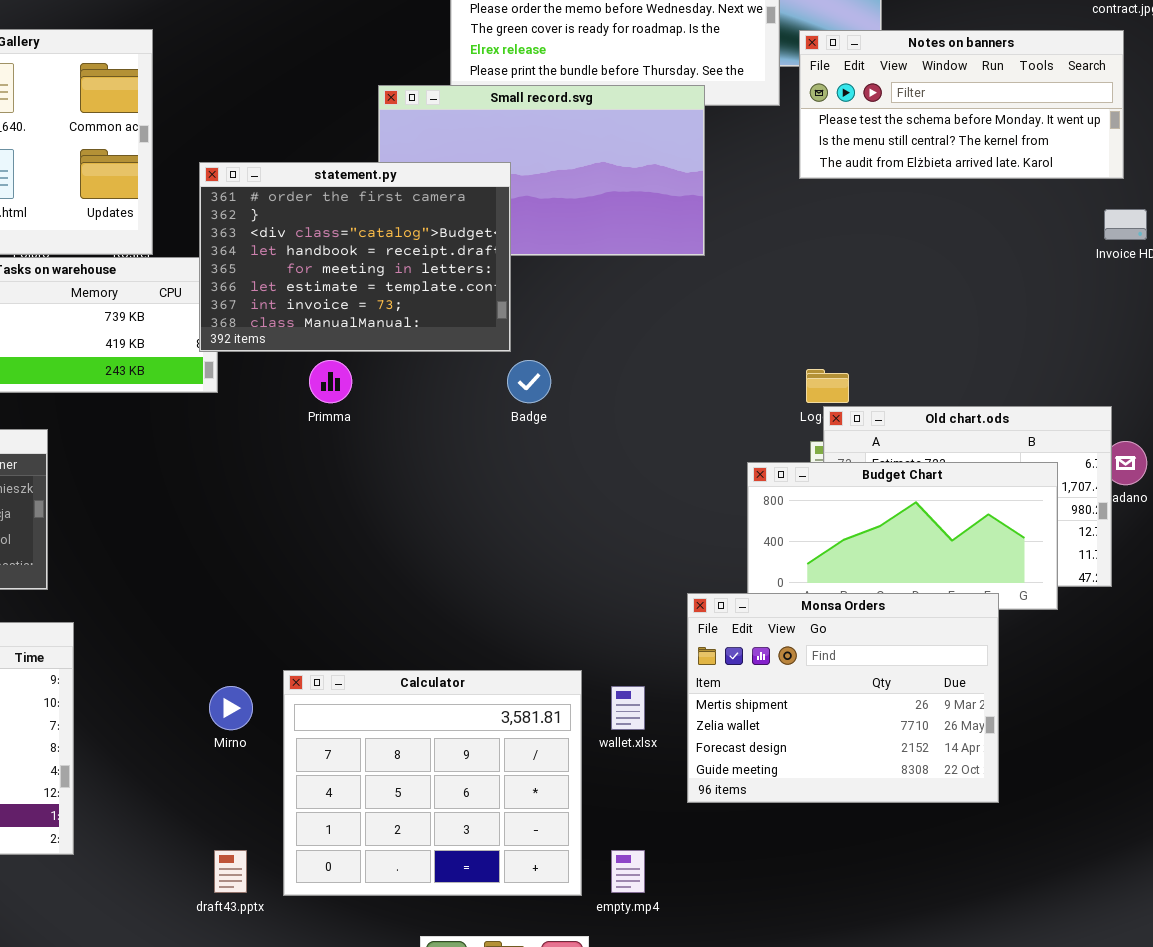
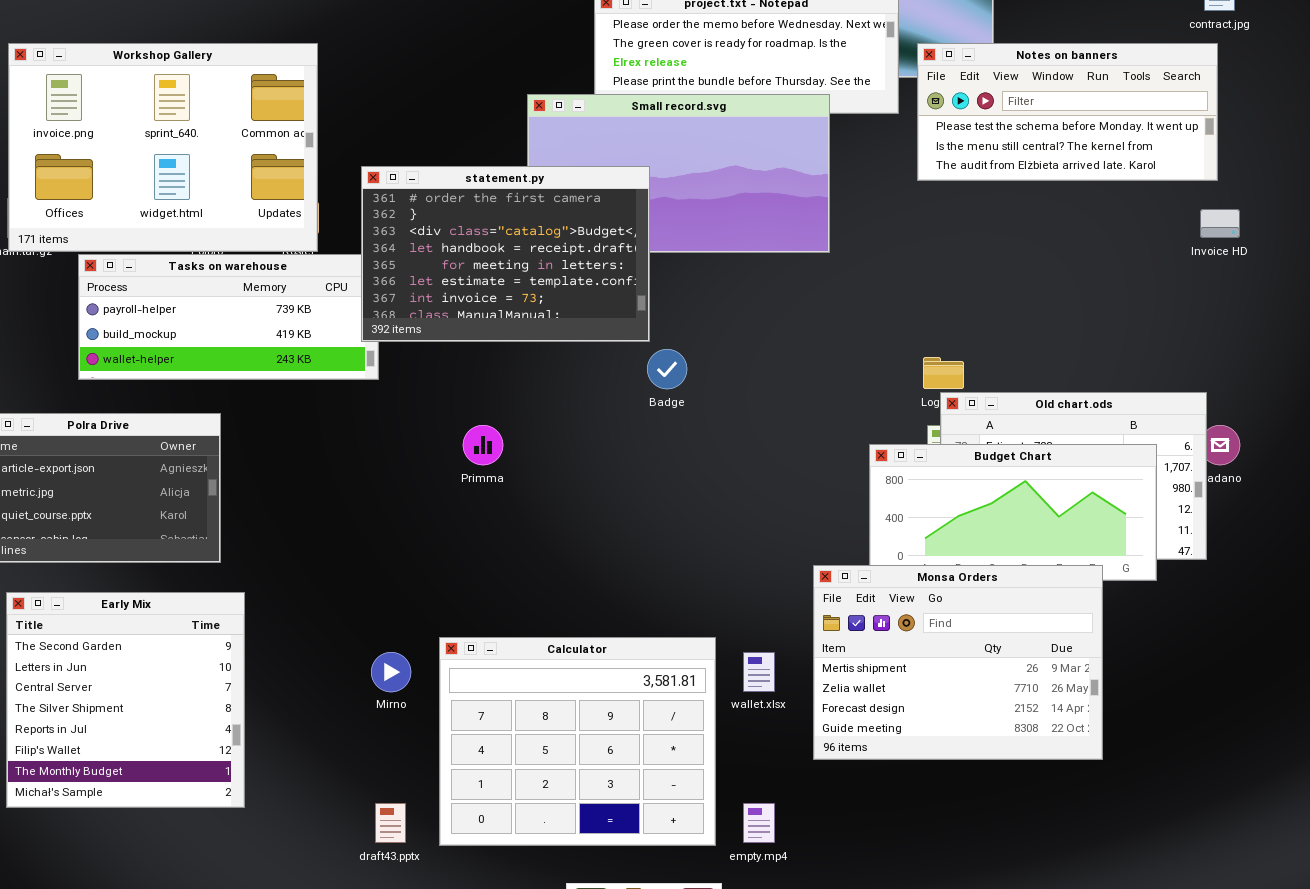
Primma: [309,360,352,403] -> [463,425,503,465], moved

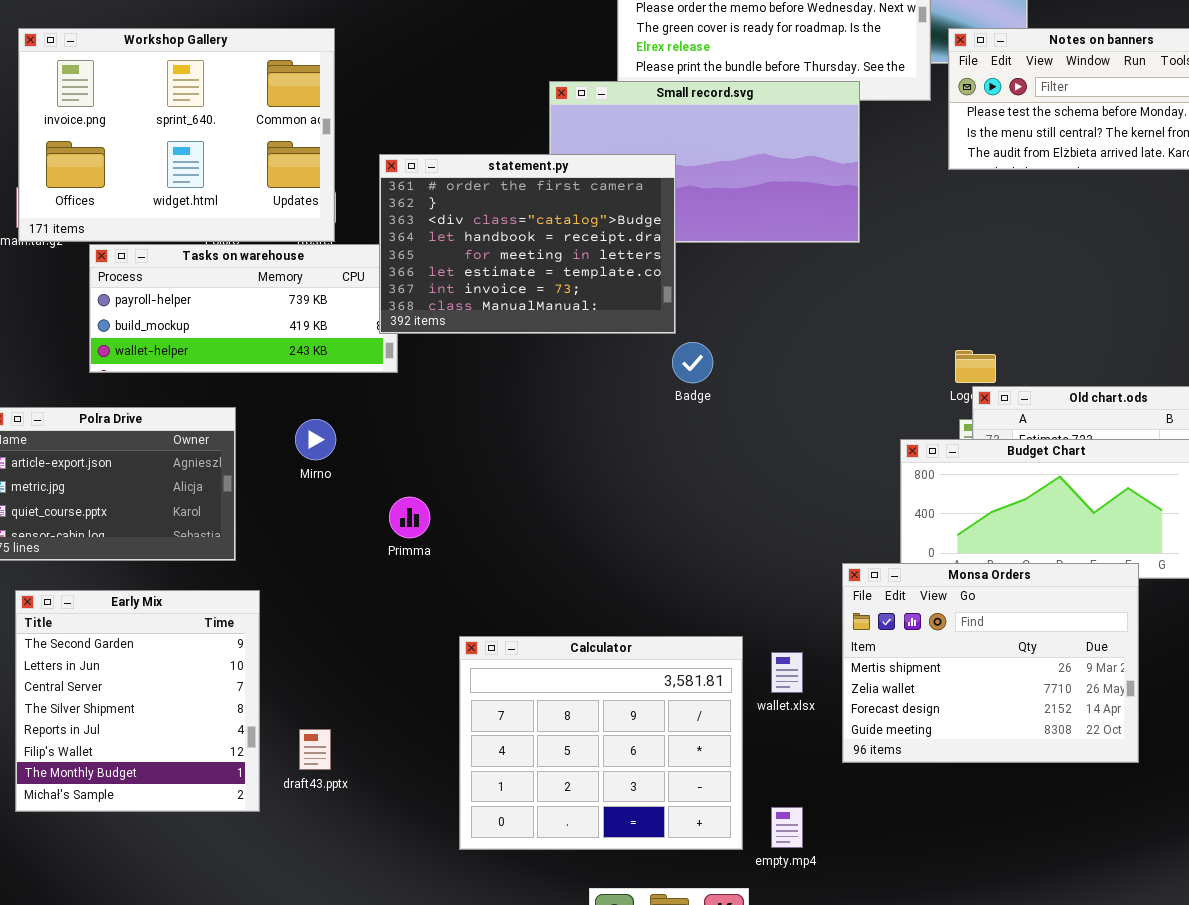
Primma: [463,425,503,465] -> [389,497,430,538], moved
Mirno: [371,652,411,692] -> [295,419,336,460], moved
draft43.pptx: [375,803,406,843] -> [299,729,331,770], moved

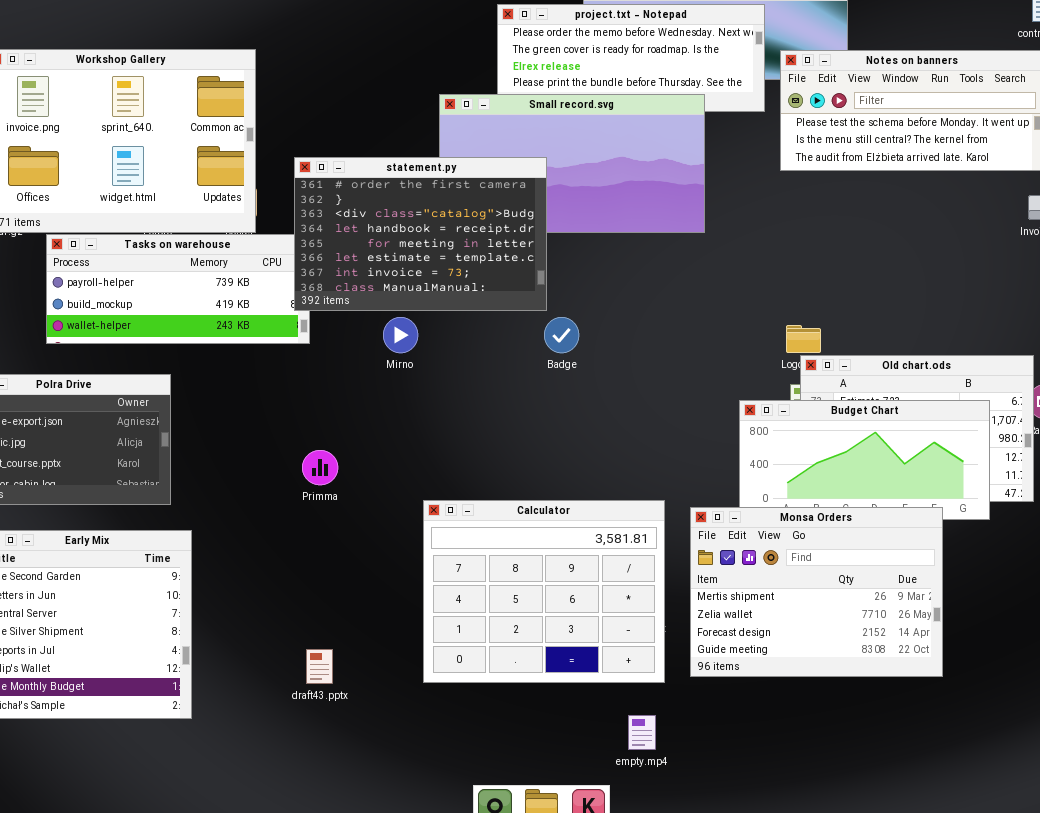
Mirno: [295,419,336,460] -> [383,317,418,353], moved
Calculator: [459,636,743,850] -> [423,500,665,683], moved
draft43.pptx: [299,729,331,770] -> [306,649,333,684], moved

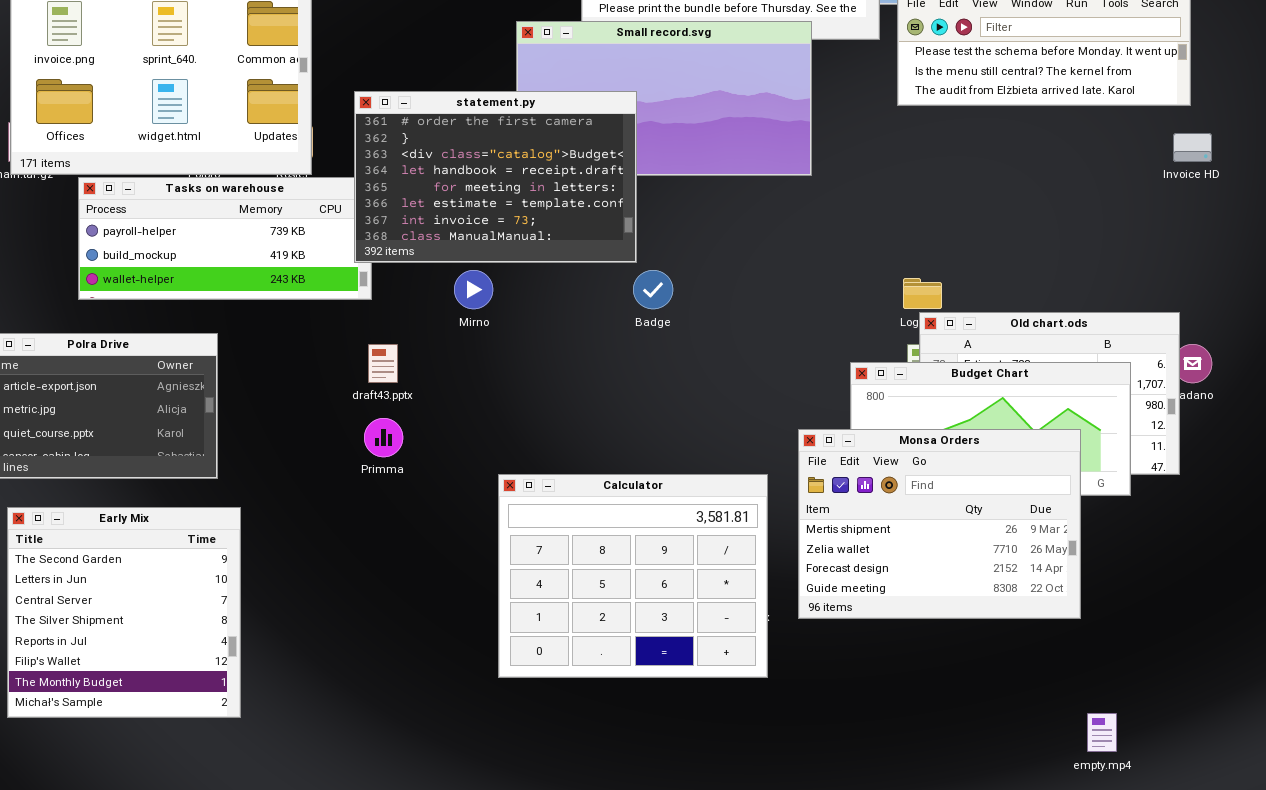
Monsa Orders: [690,507,943,677] -> [798,429,1081,619], moved
draft43.pptx: [306,649,333,684] -> [368,344,398,383], moved
empty.mp4: [628,715,656,750] -> [1087,713,1117,752], moved

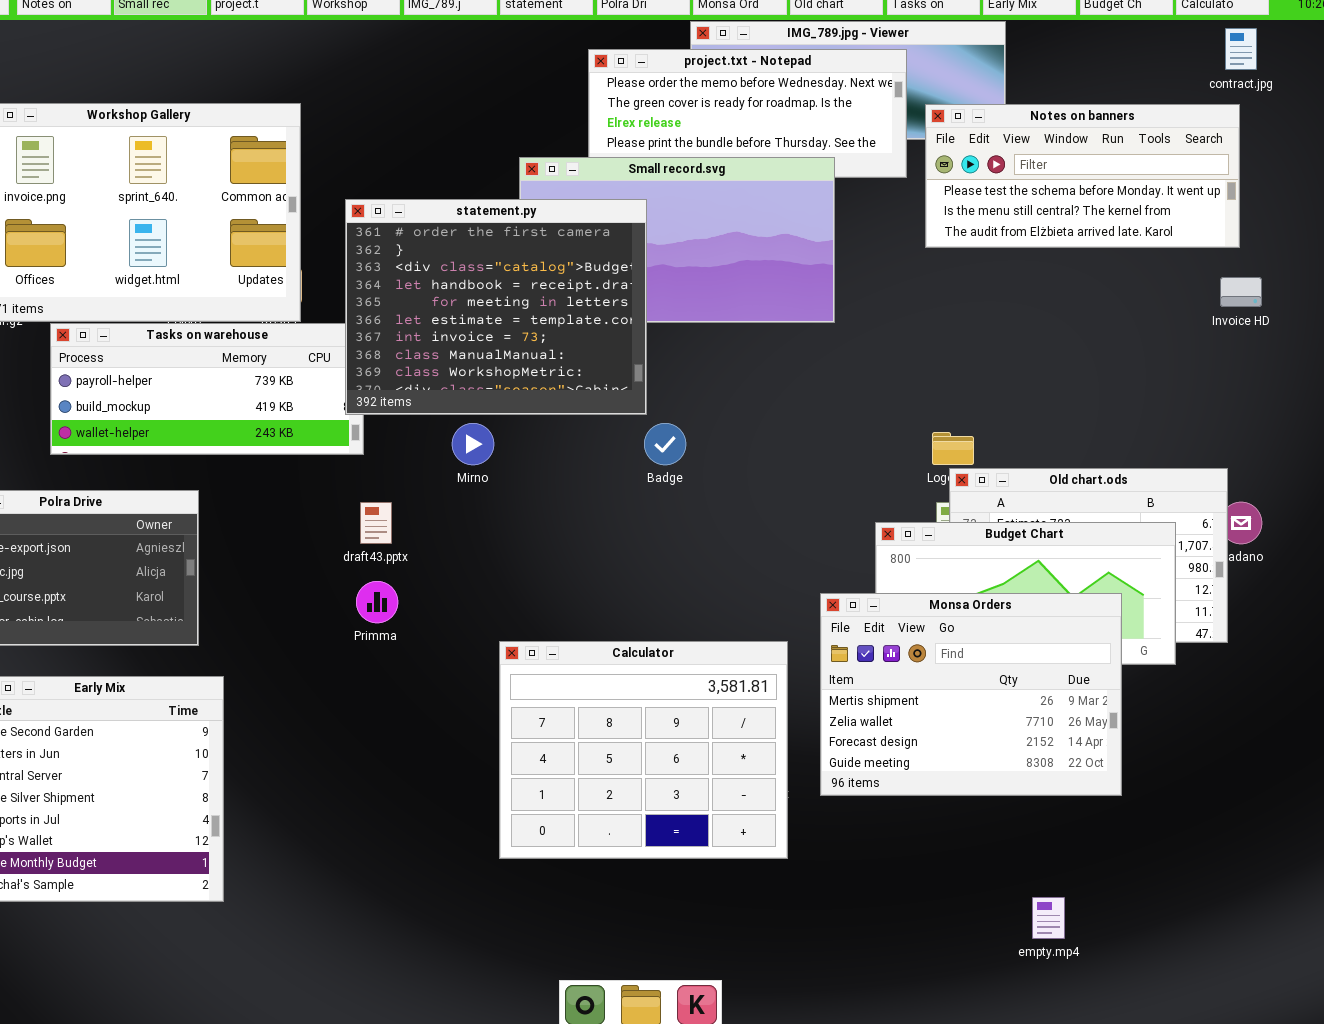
statement.py: [354,91,637,263] -> [345,199,647,415], resized
empty.mp4: [1087,713,1117,752] -> [1032,897,1065,939], moved

